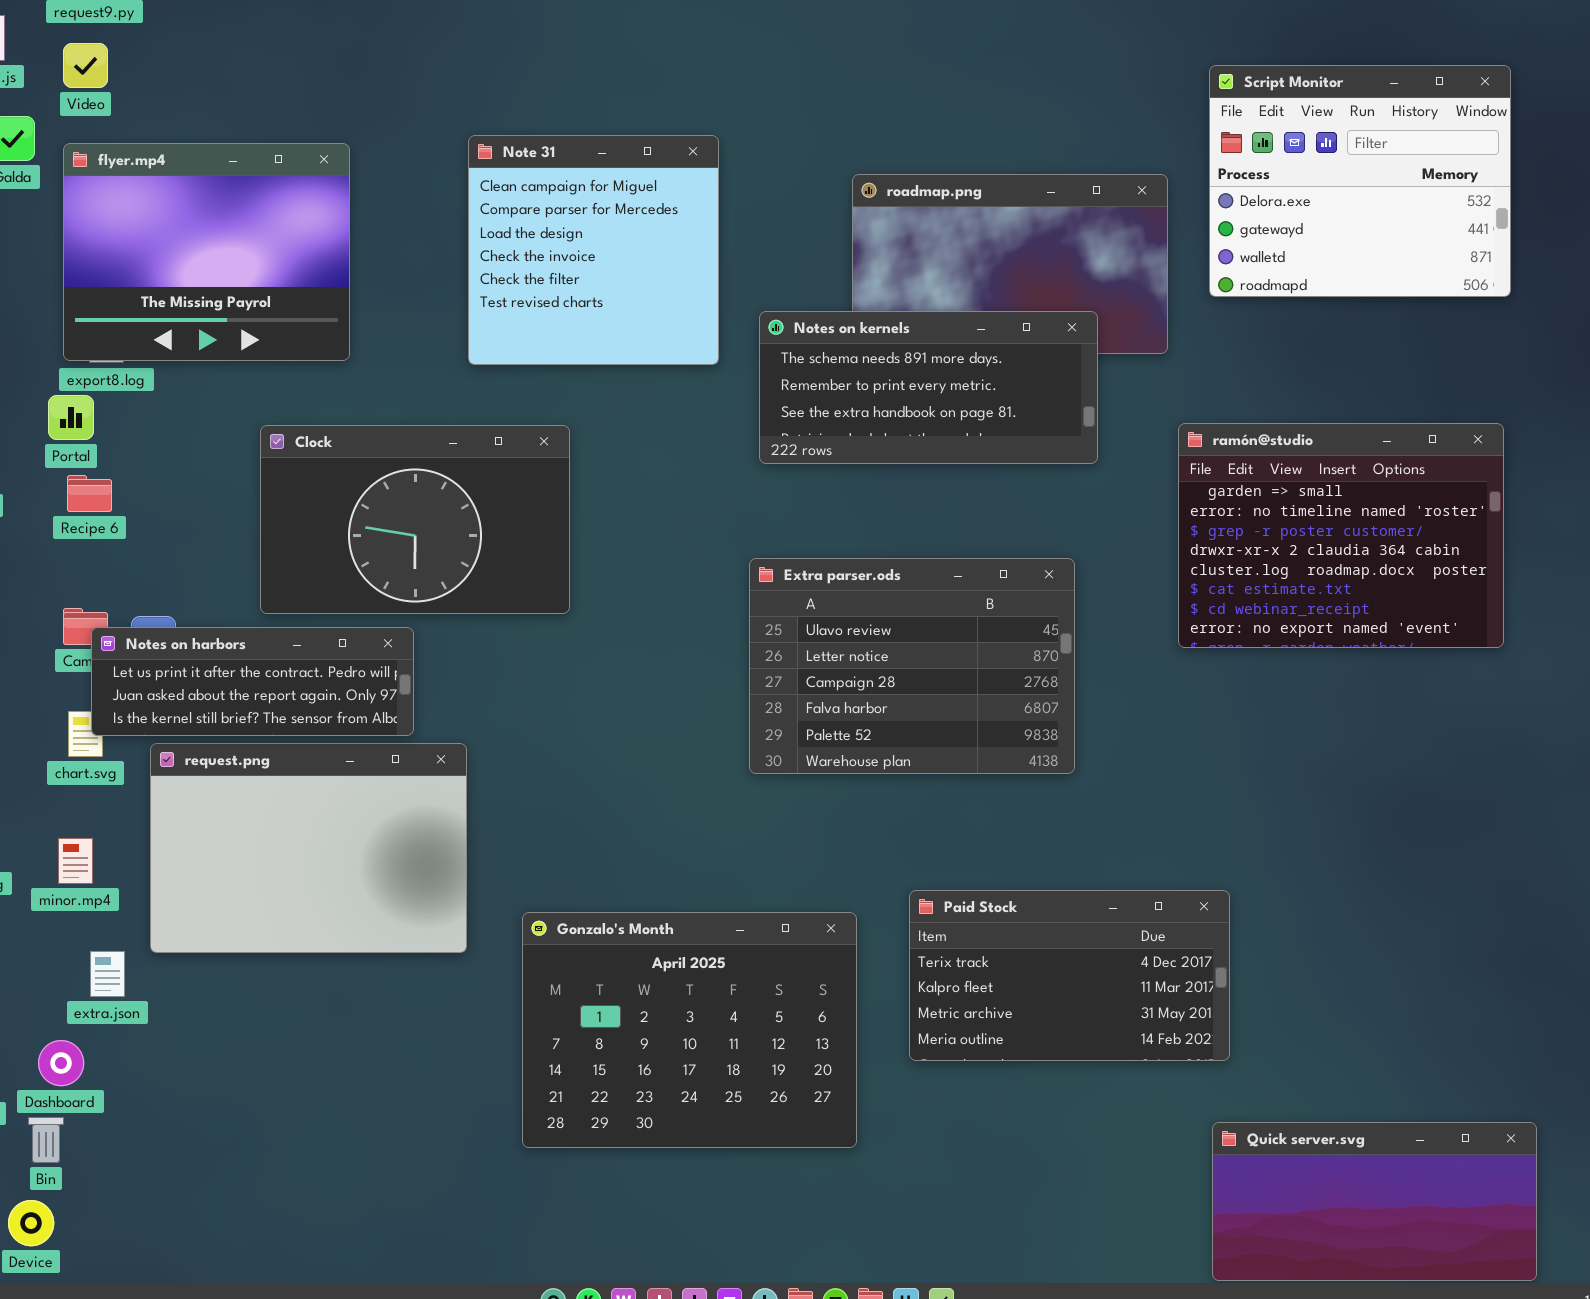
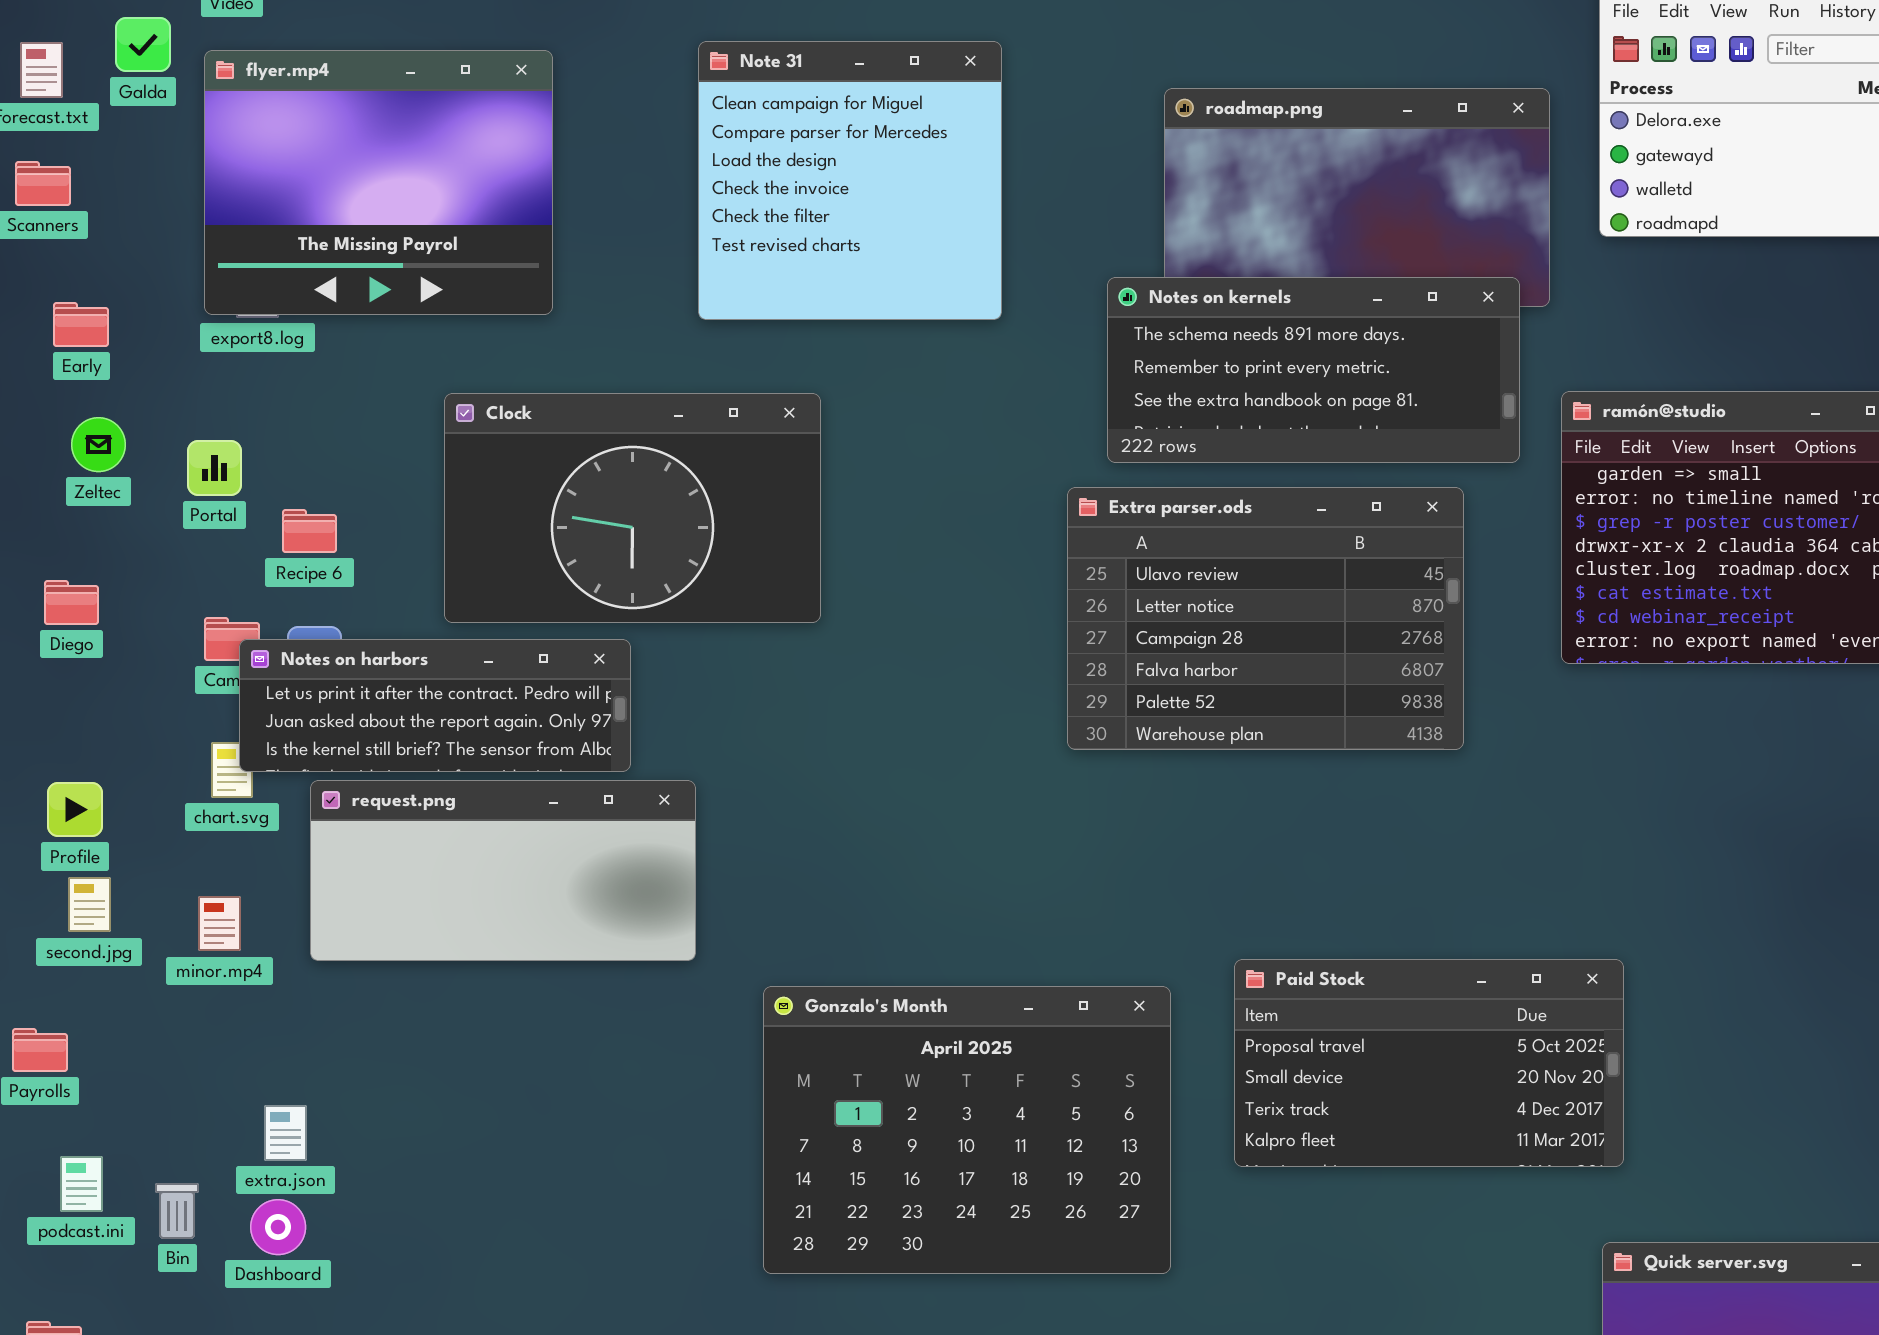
Notes on kernels: [759,311,1098,464] -> [1107,277,1520,463], moved
Portal: [48,395,94,440] -> [187,440,242,496], moved
Recipe 6: [67,475,112,512] -> [282,509,337,553], moved
Extra parser.ods: [749,558,1075,774] -> [1067,487,1464,750], moved
request.png: [150,743,467,953] -> [310,780,696,961], resized
Paid Stock: [909,890,1230,1061] -> [1234,959,1624,1167], scrolled up 2 rows
extra.json: [90,951,125,997] -> [264,1105,307,1161], moved
Dashboard: [38,1040,84,1086] -> [250,1199,306,1255], moved
Bin: [28,1117,64,1163] -> [155,1183,199,1239], moved

